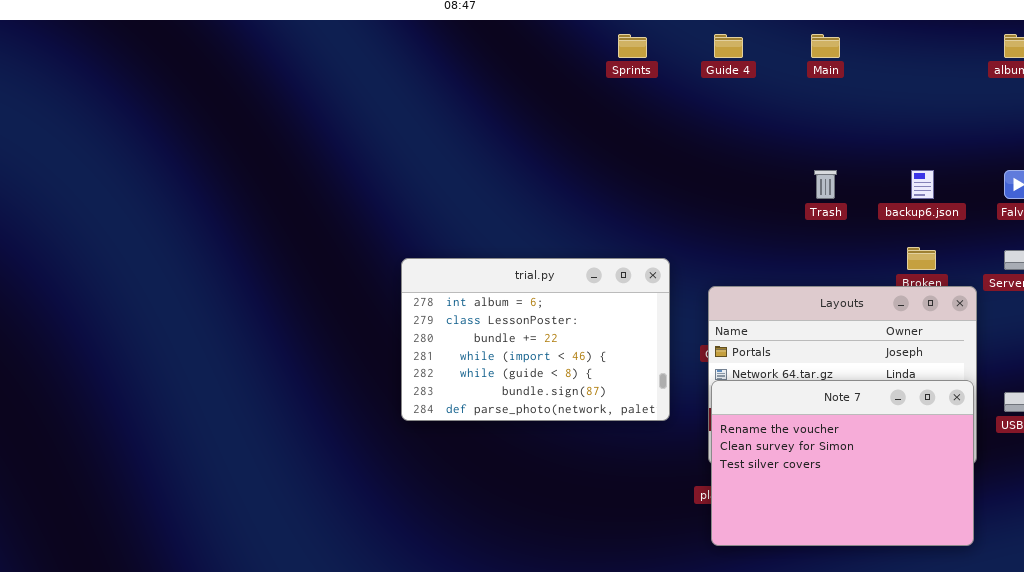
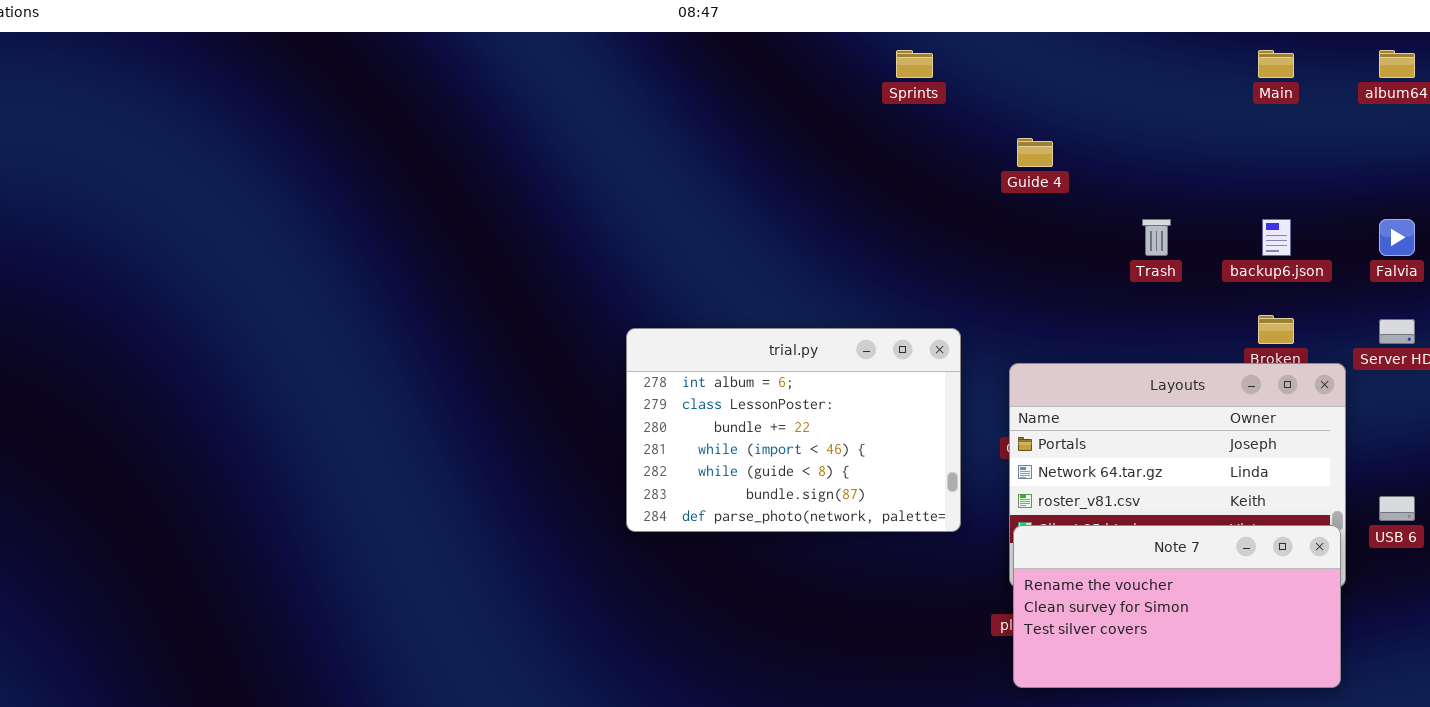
Guide 4: [714,34,743,58] -> [1017,138,1053,167], moved
Main: [811,34,840,58] -> [1258,50,1294,78], moved
Note 7: [711,380,974,546] -> [1013,525,1341,688], resized

